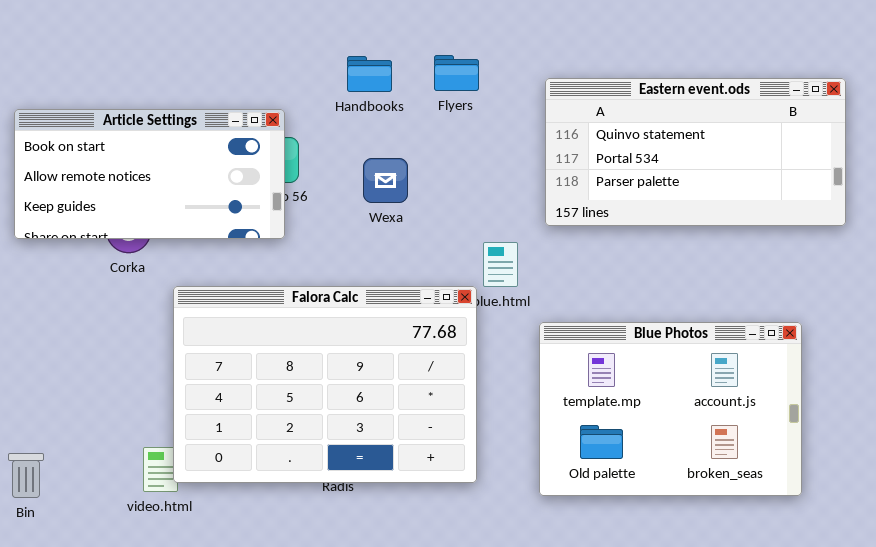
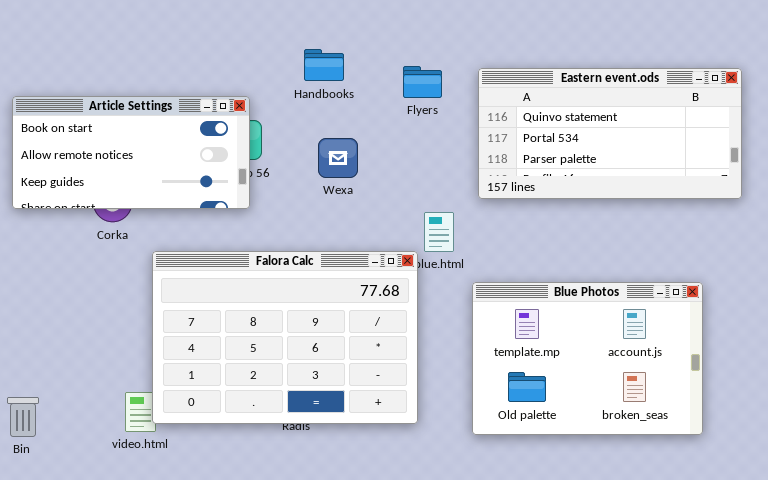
Flyers: [434,55,479,91] -> [403,66,442,98], moved

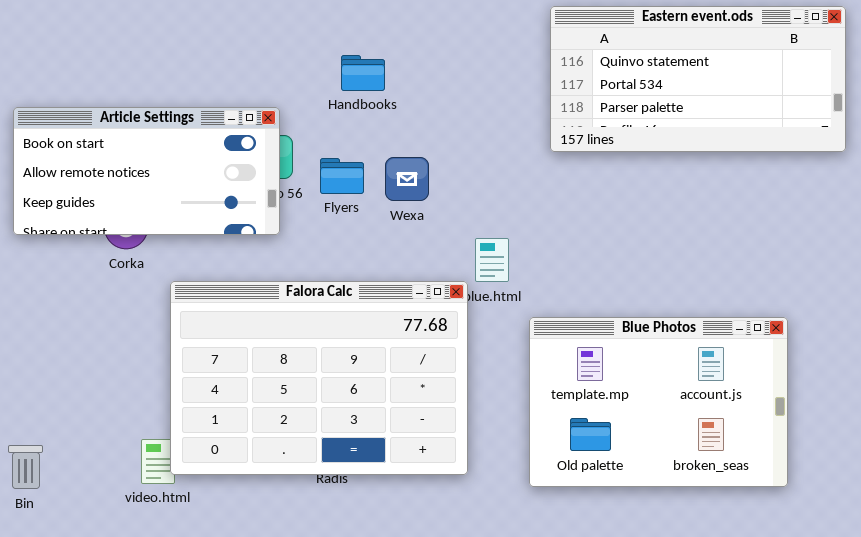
Flyers: [403,66,442,98] -> [320,158,364,194], moved
Eastern event.ods: [478,68,742,199] -> [550,6,846,152], moved
Wexa: [318,138,358,178] -> [385,157,429,201], moved

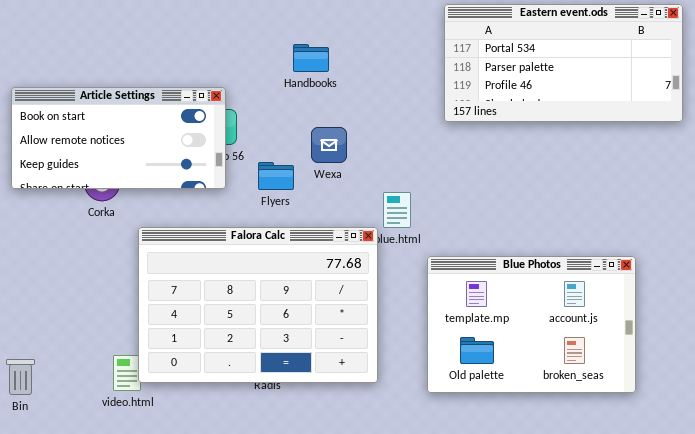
Eastern event.ods: [550,6,846,152] -> [444,4,683,122], scrolled down 1 row
Handbooks: [341,55,385,91] -> [293,44,329,72], moved
Flyers: [320,158,364,194] -> [258,162,294,190], moved

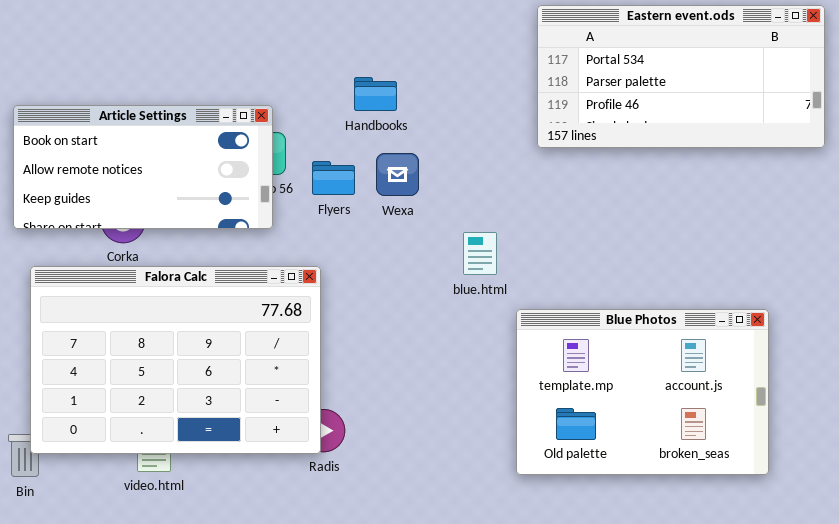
Handbooks: [293,44,329,72] -> [354,77,397,111], moved
Flyers: [258,162,294,190] -> [312,161,355,195], moved
Falora Calc: [138,227,378,383] -> [30,266,321,454], moved

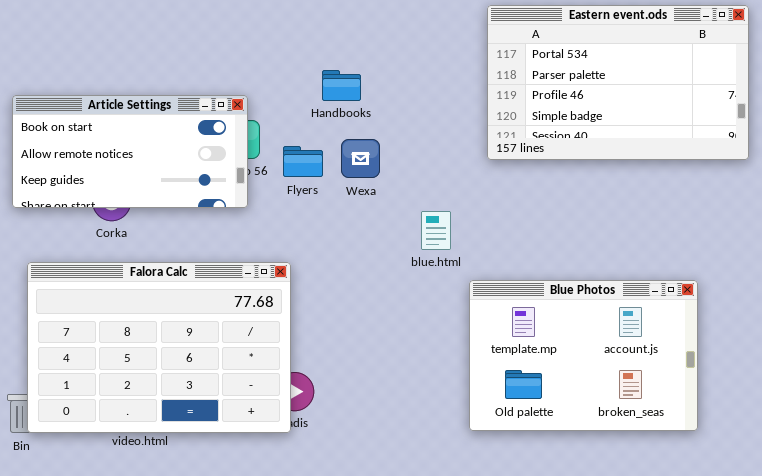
Eastern event.ods: [537,5,825,148] -> [487,5,749,160], resized
Falora Calc: [30,266,321,454] -> [27,262,291,433], moved

